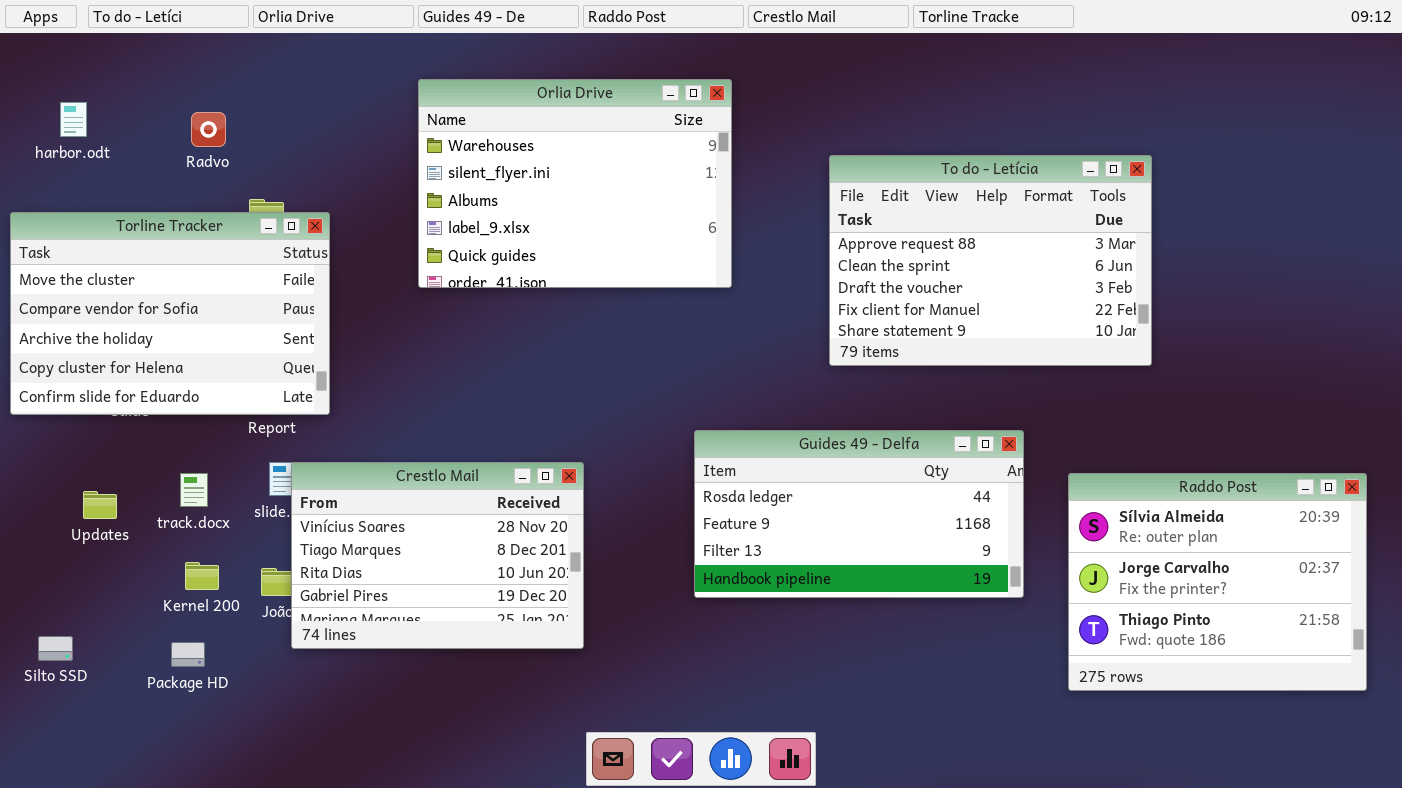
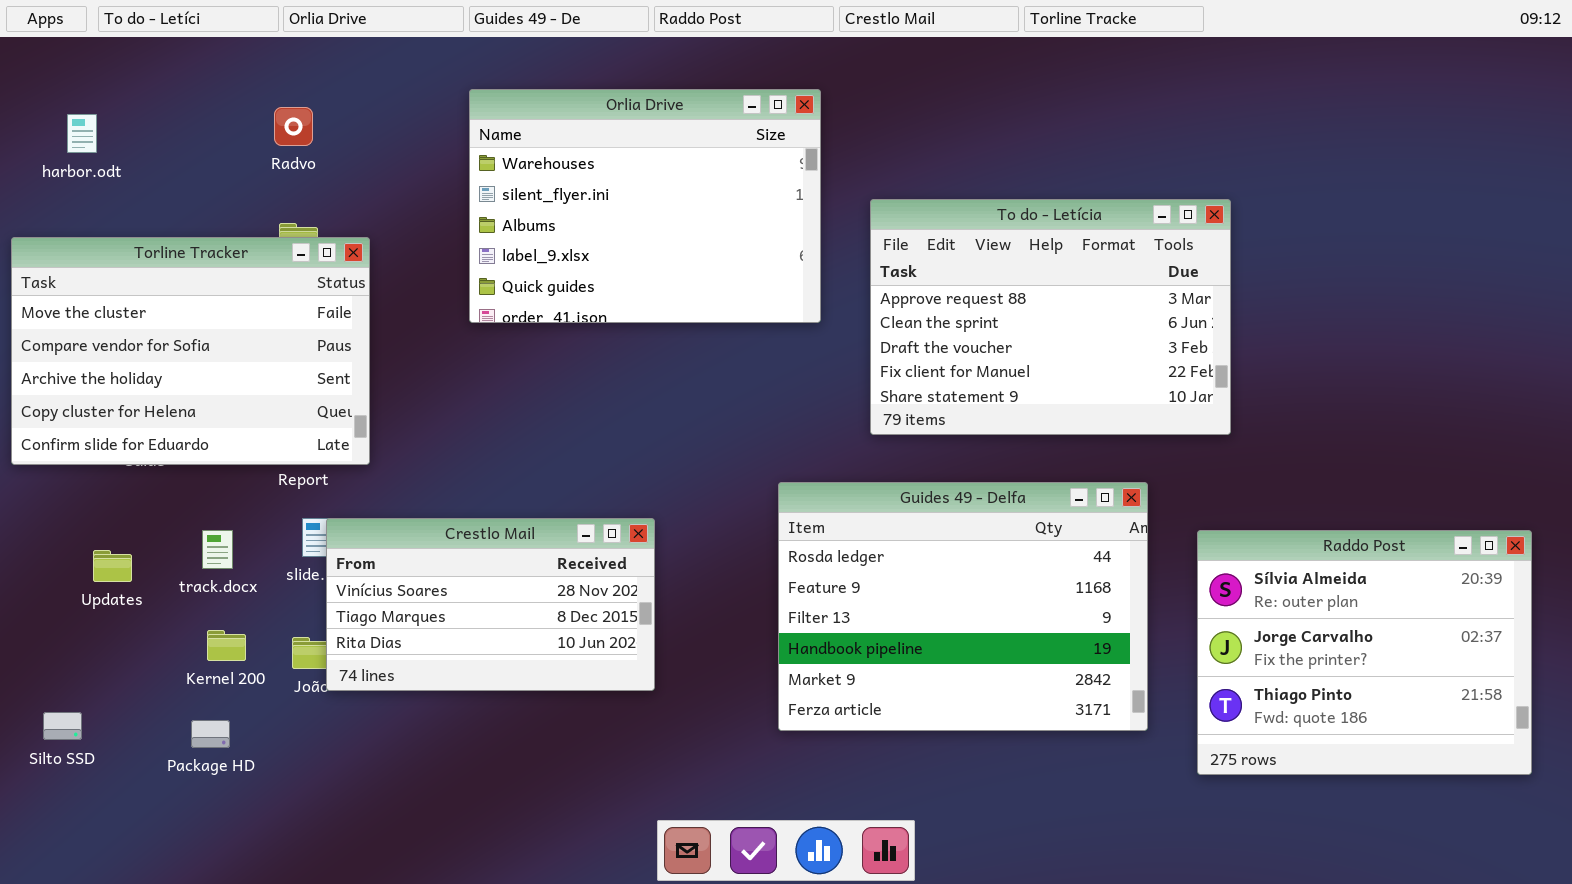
Radvo: [191,112,226,147] -> [274,107,313,146], moved
To do - Letícia: [829,155,1152,366] -> [870,199,1231,435], moved
Guides 49 - Delfa: [694,430,1024,598] -> [778,482,1148,731], resized
Crestlo Mail: [291,462,584,649] -> [326,518,655,691], resized

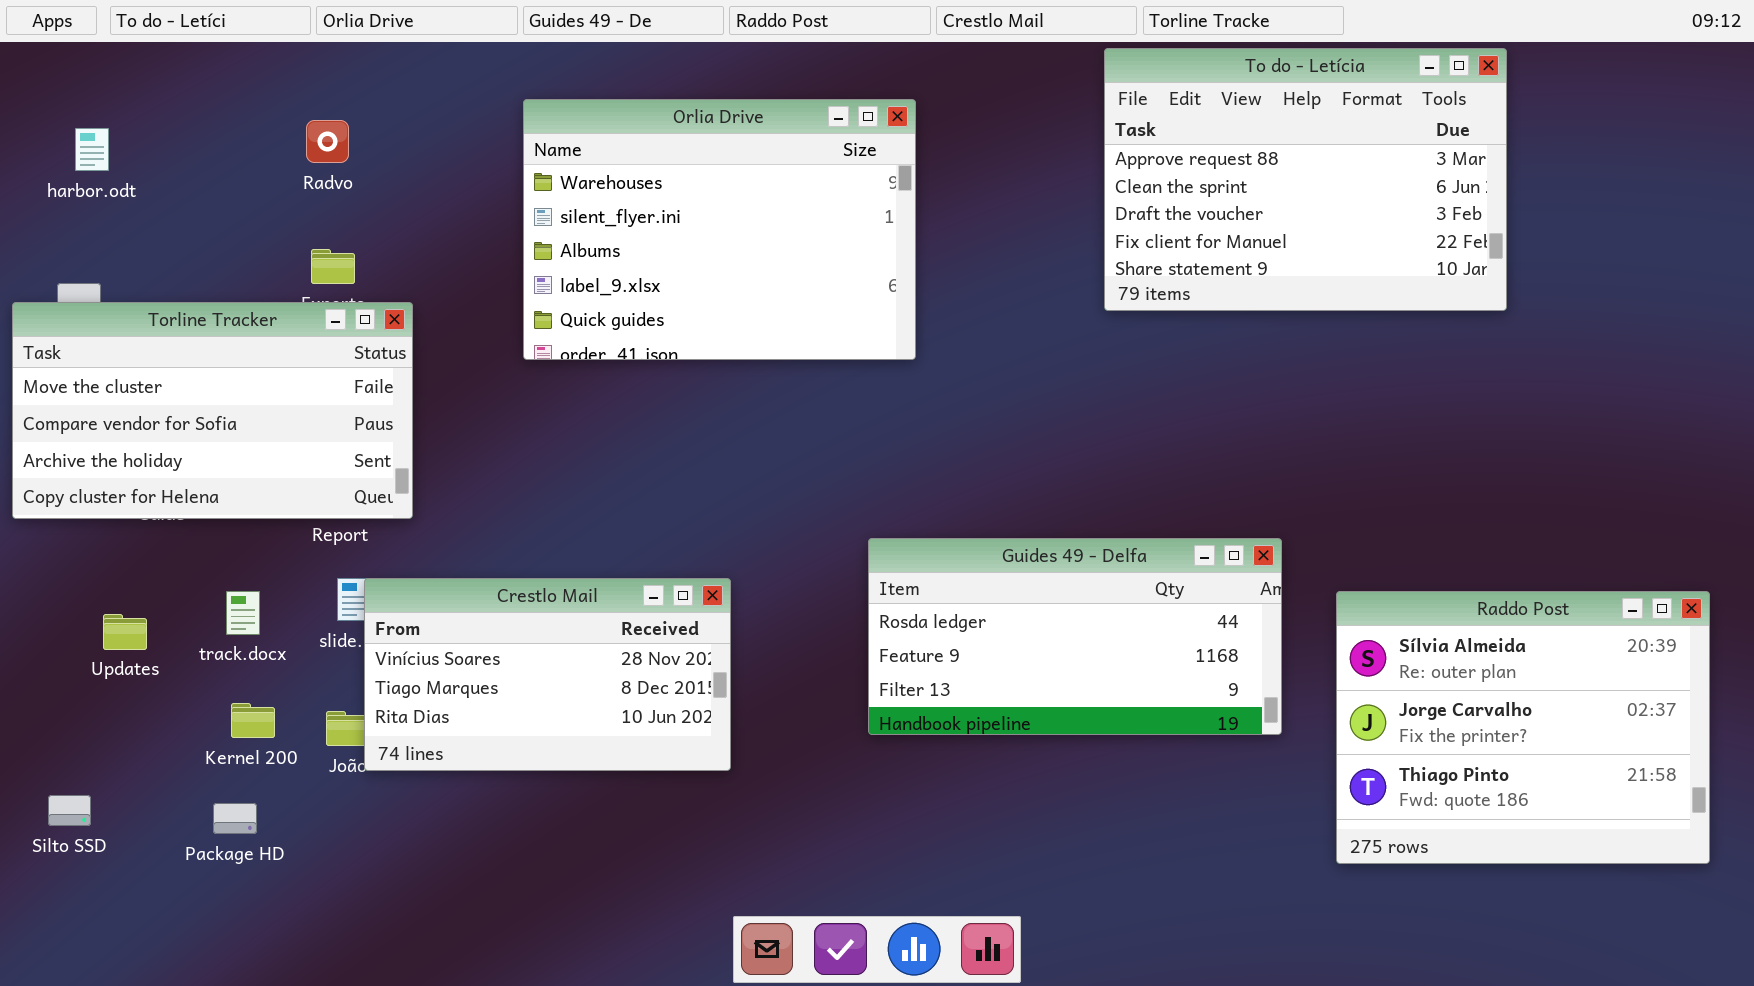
To do - Letícia: [870,199,1231,435] -> [1104,48,1507,311], moved
Torline Tracker: [11,237,370,465] -> [12,302,413,519], resized
Guides 49 - Delfa: [778,482,1148,731] -> [868,538,1282,735], resized

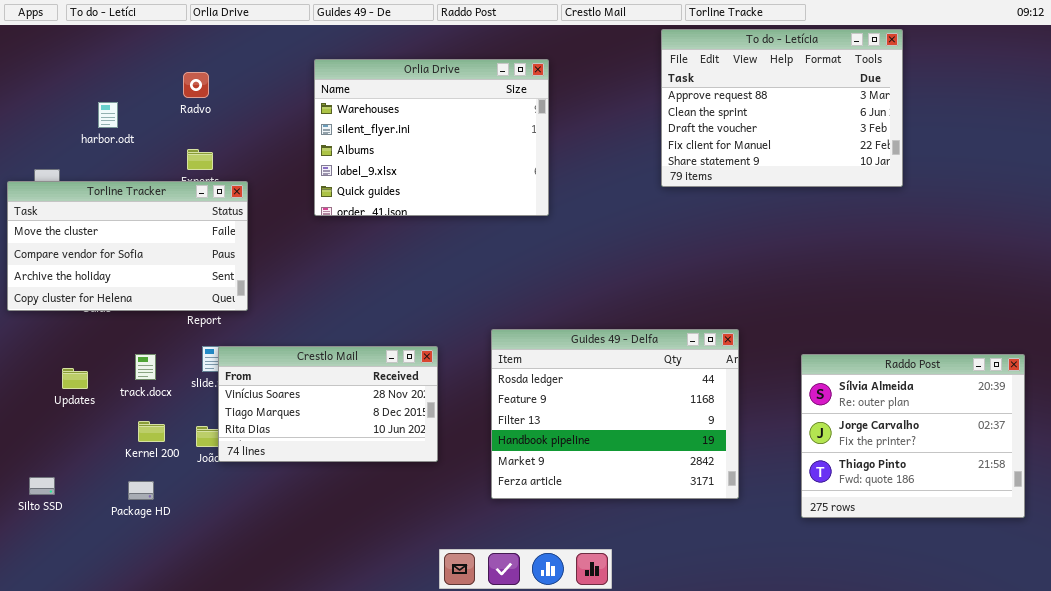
harbor.odt: [75,128,109,171] -> [98,102,118,128], moved
Guides 49 - Delfa: [868,538,1282,735] -> [491,329,739,499], moved, resized

